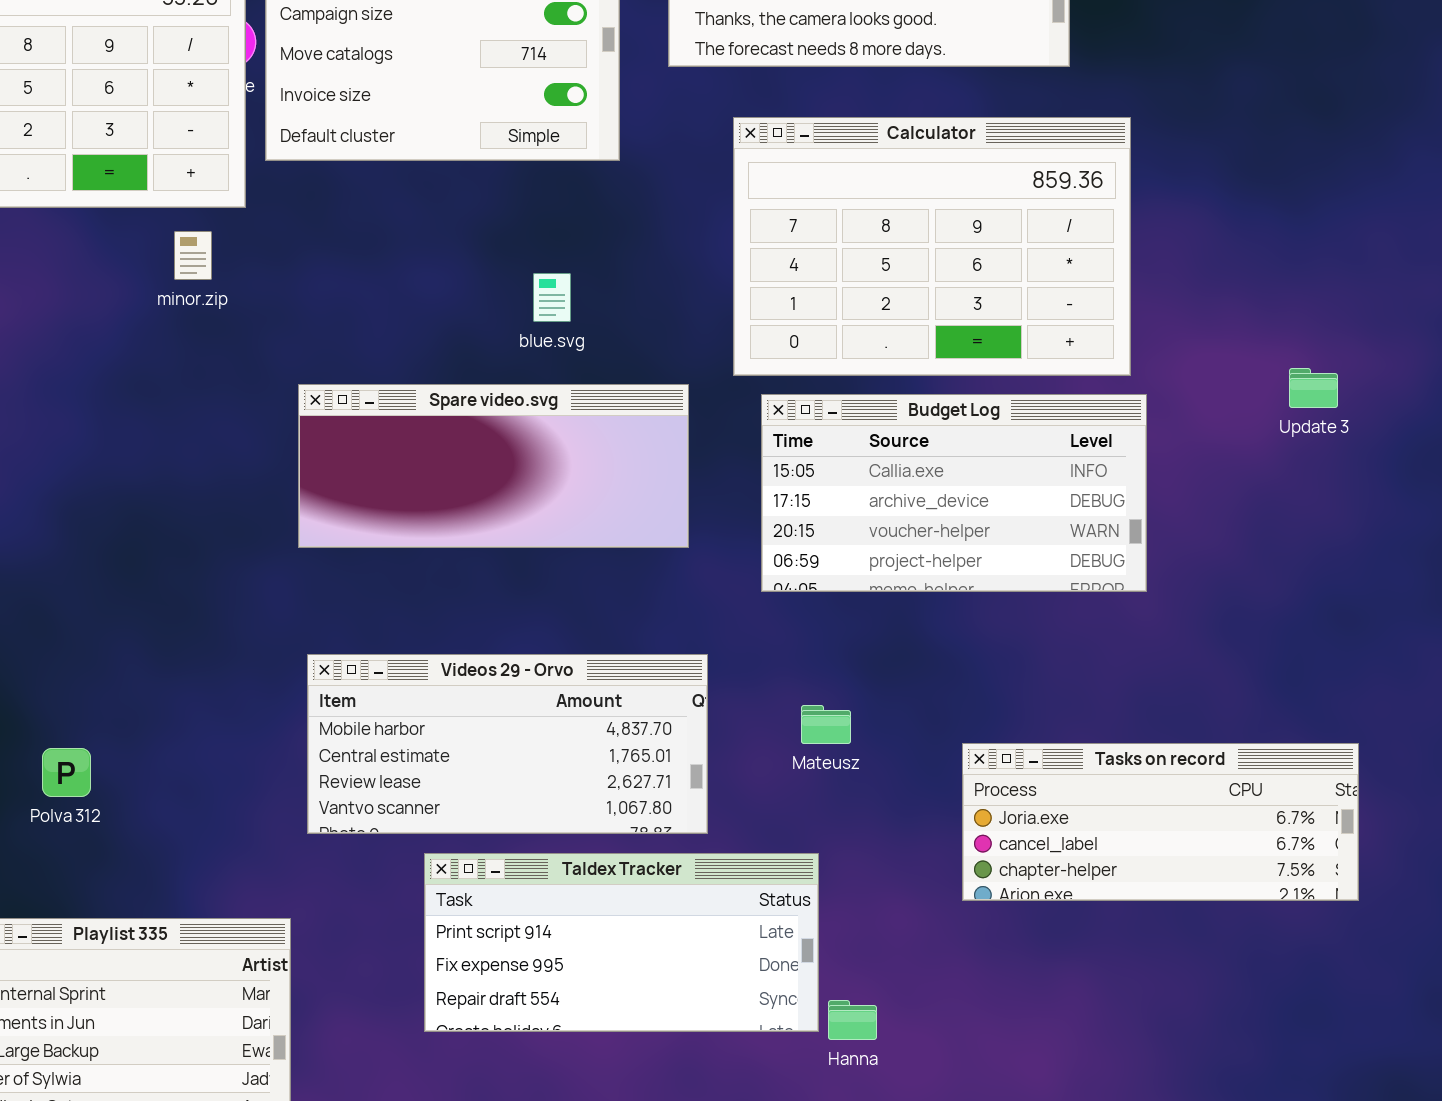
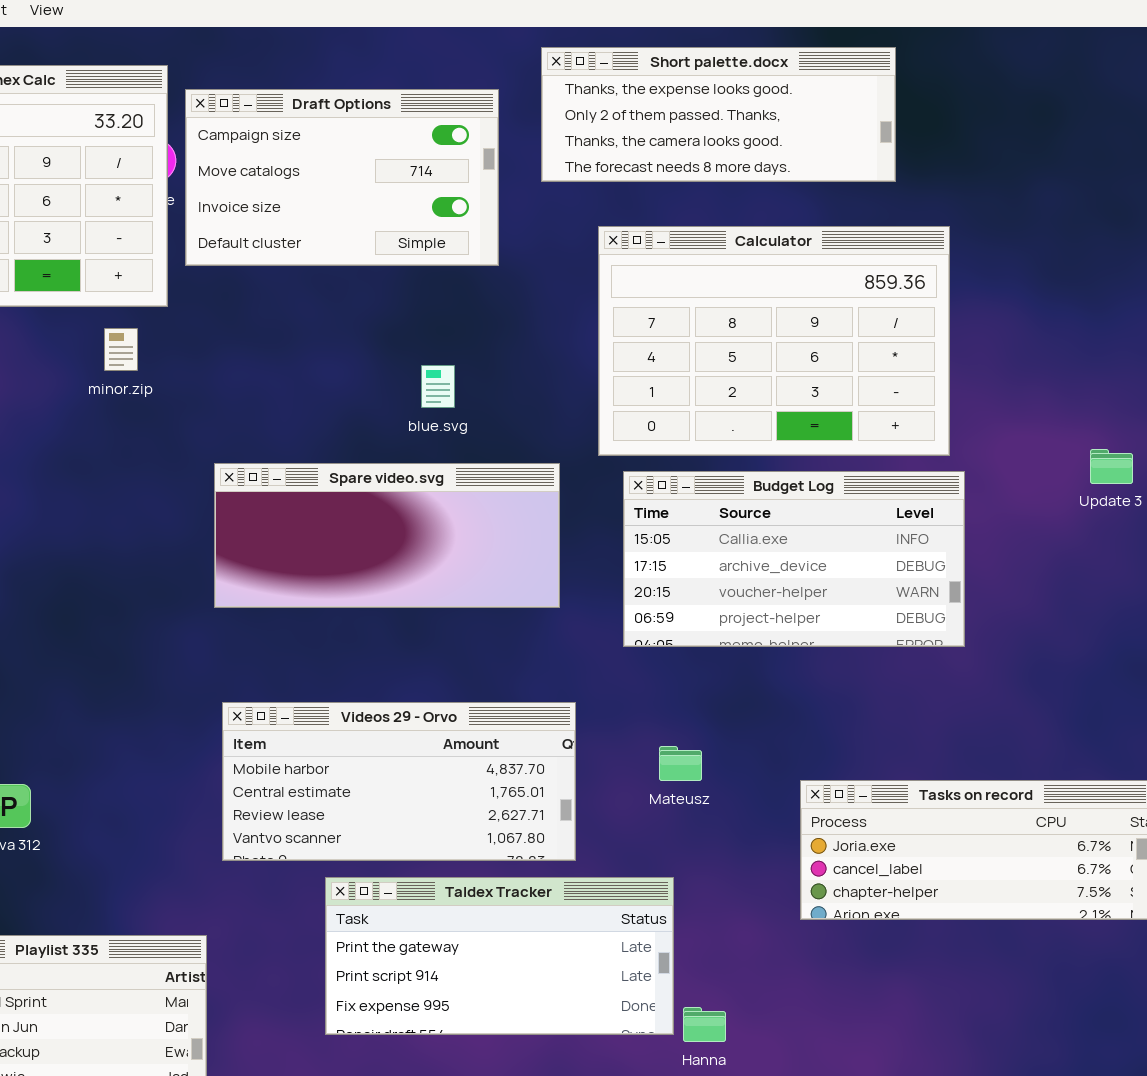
Taldex Tracker: [424,853,819,1032] -> [325,877,674,1035], scrolled up 1 row

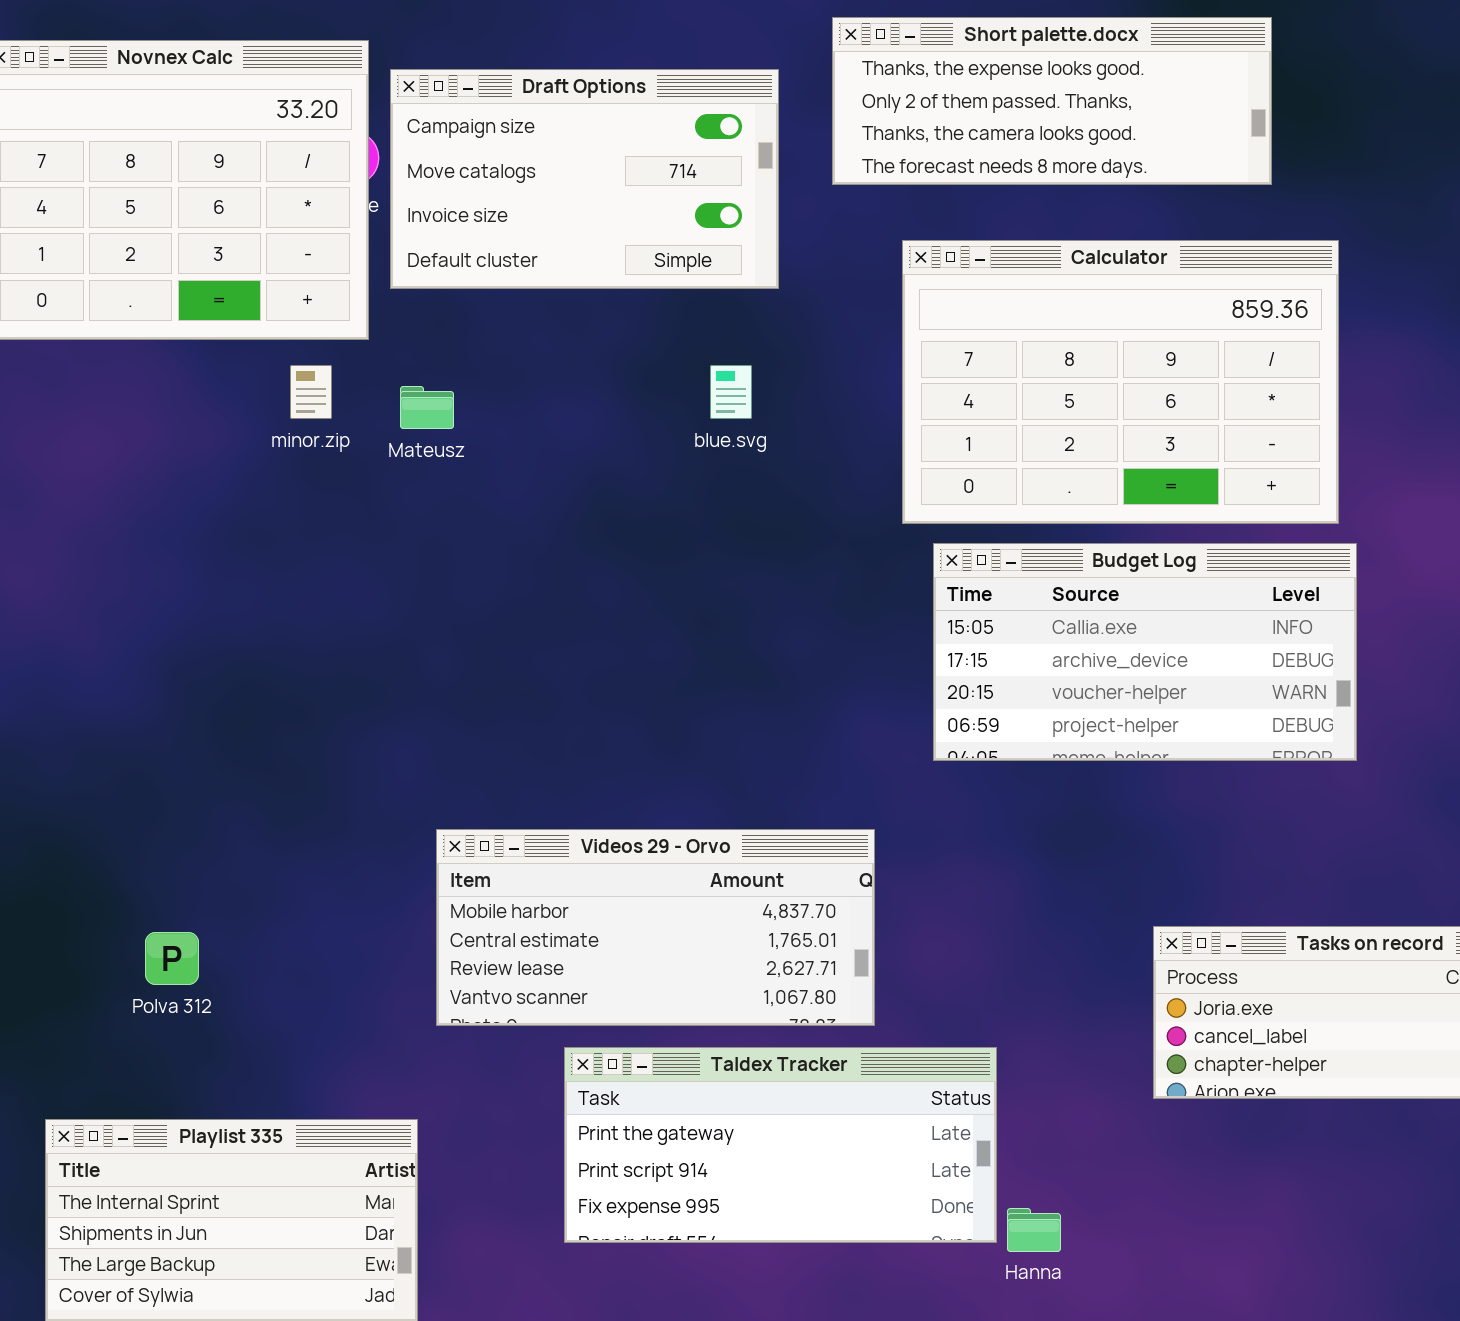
blue.svg: [421,365,455,408] -> [710,365,752,419], moved
Spare video.svg: [214,463,560,608] -> none, closed
Mateusz: [659,746,702,781] -> [400,386,454,429], moved

